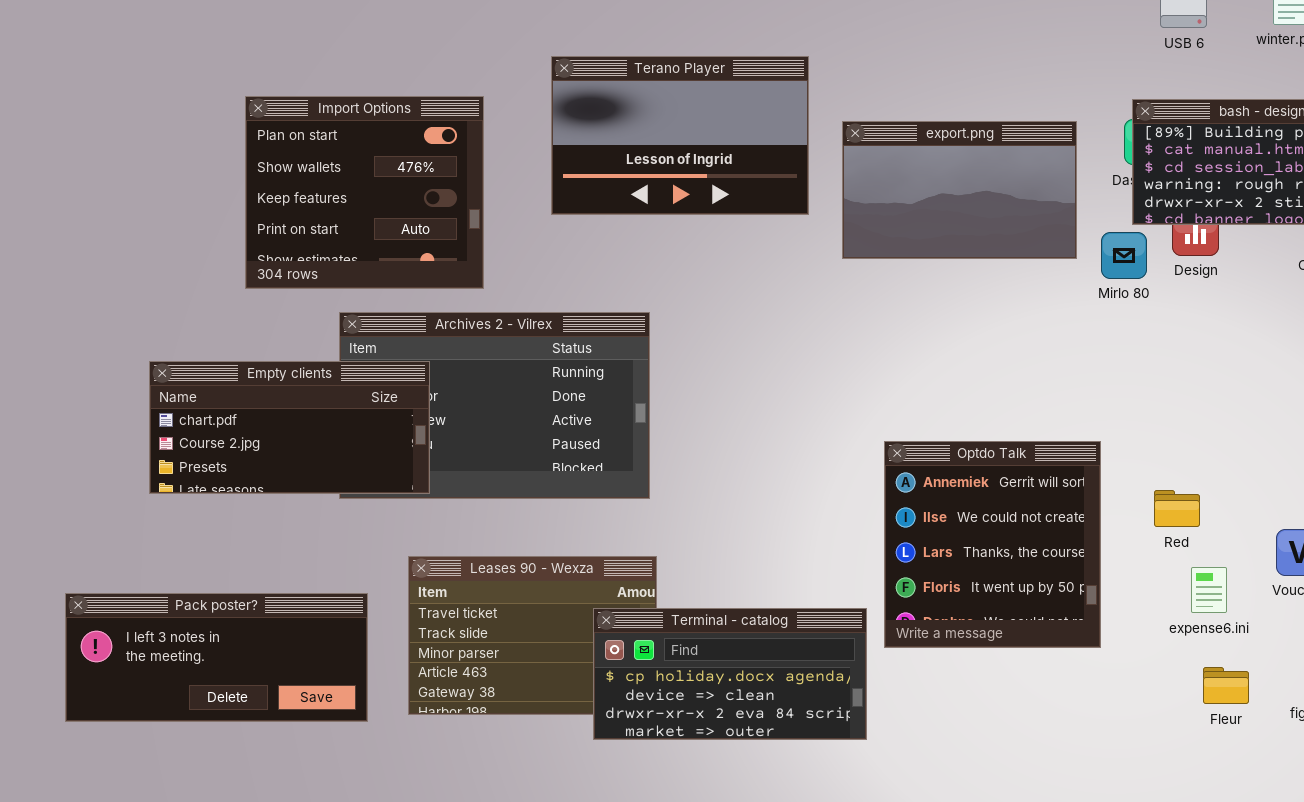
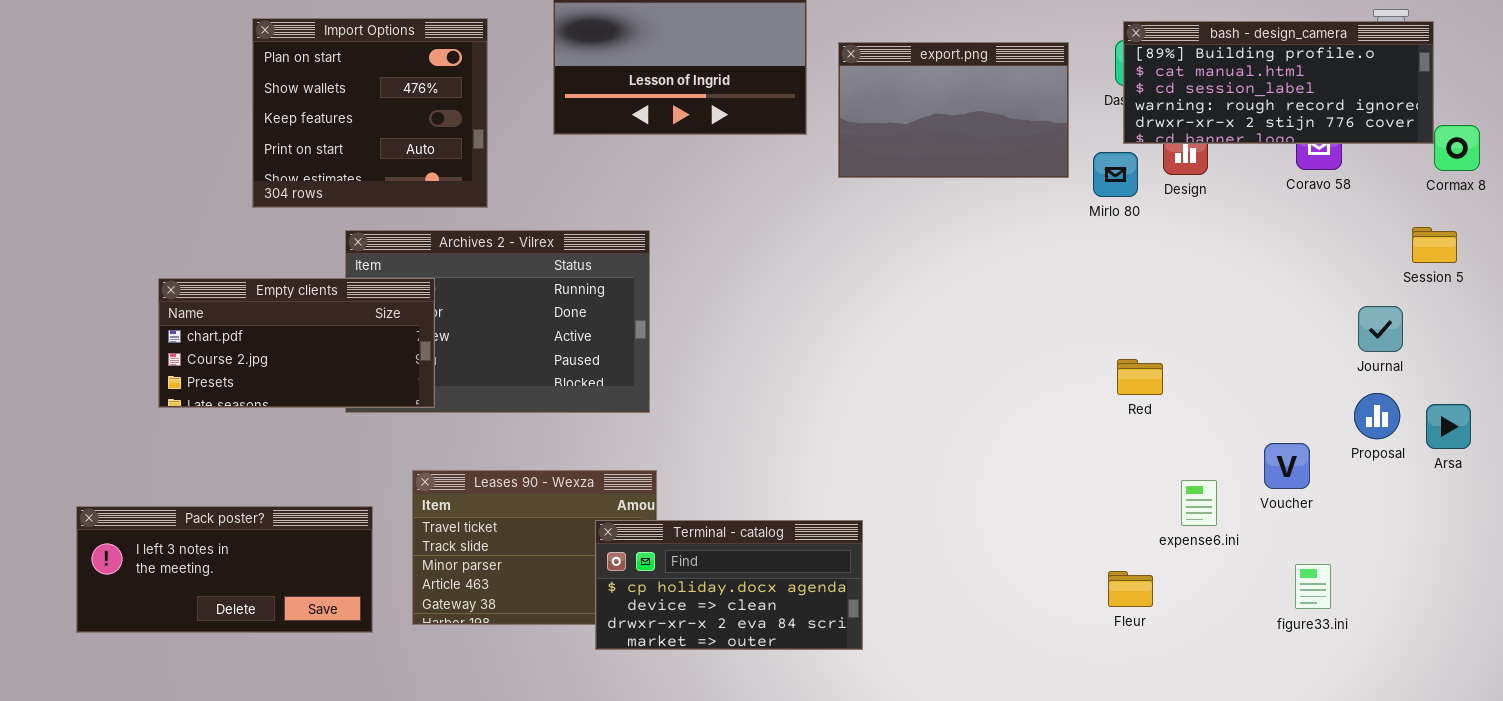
Optdo Talk: [884,441,1101,648] -> none, closed
Red: [1154,490,1200,527] -> [1117,359,1163,395], moved
Fleur: [1203,667,1249,704] -> [1108,571,1153,607], moved

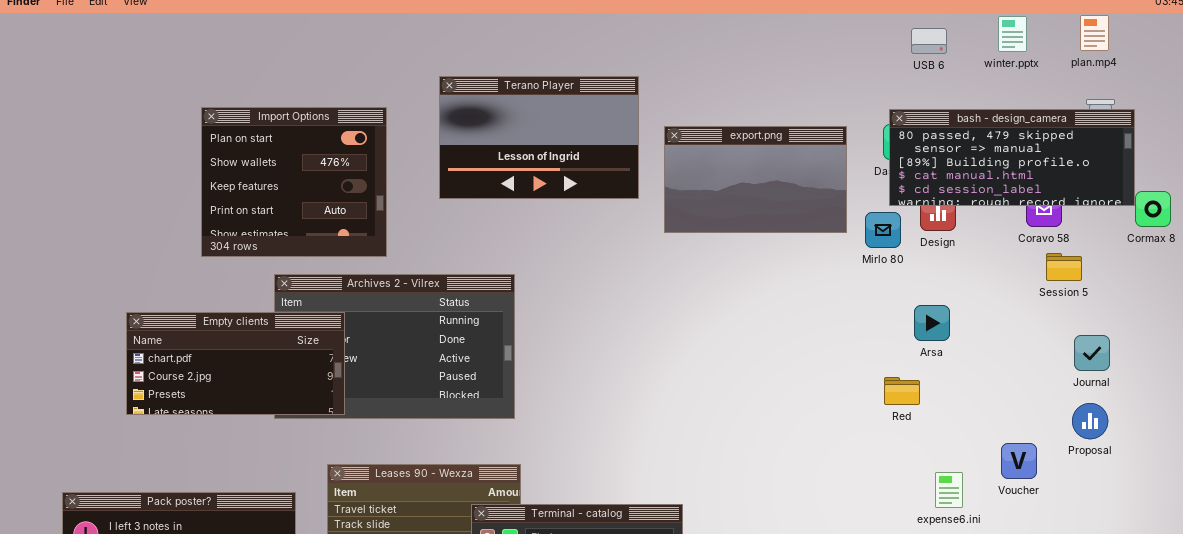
bash - design_camera: [1123,21,1434,144] -> [889,109,1135,206], scrolled up 2 rows
Session 5: [1412,227,1457,263] -> [1046,253,1082,281], moved
Arsa: [1426,404,1471,449] -> [914,305,950,341], moved

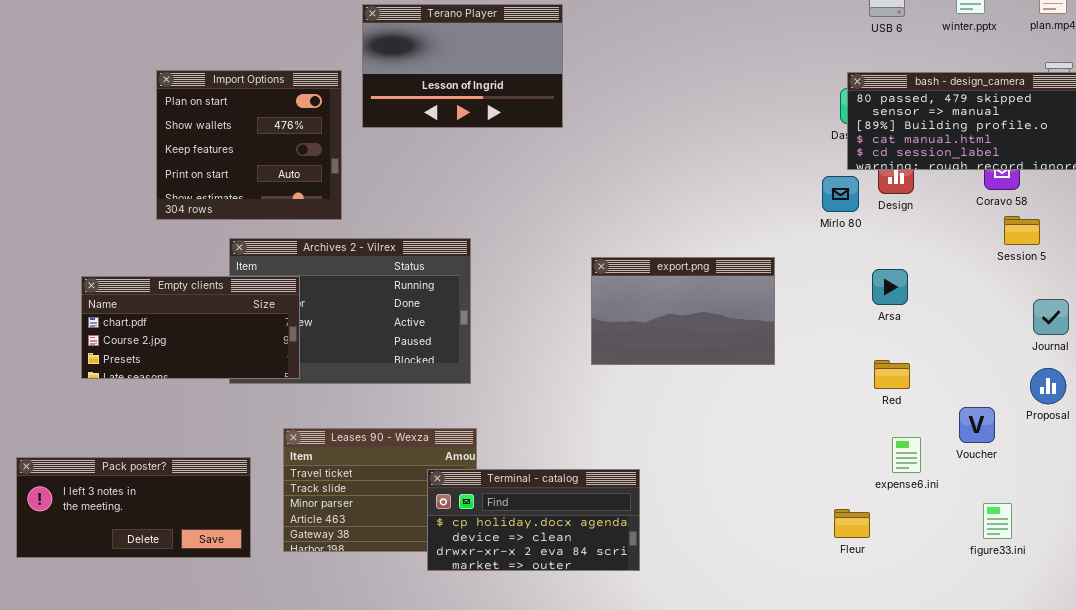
Terano Player: [439,76,639,199] -> [362,4,563,128], moved
export.png: [664,126,847,233] -> [591,257,775,365], moved
Red: [884,377,920,405] -> [874,360,910,389], moved

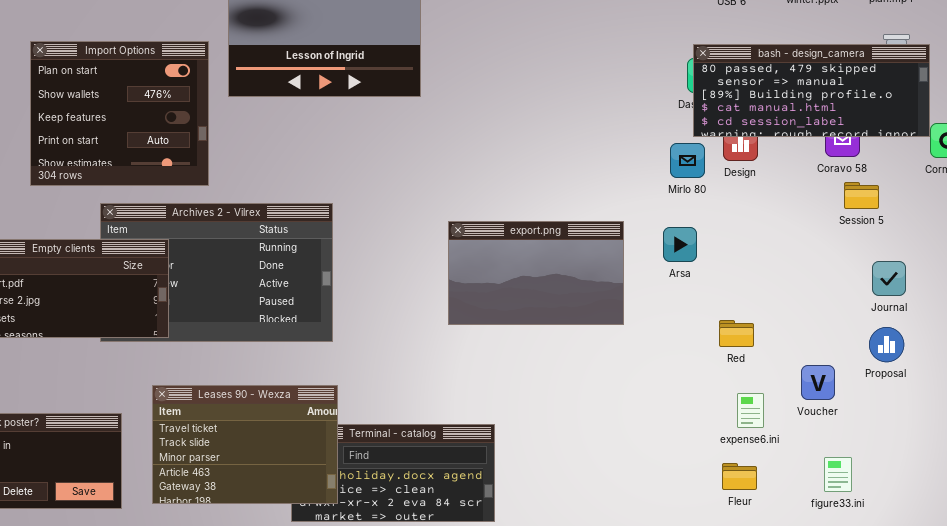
Arsa: [872,269,908,305] -> [663,227,697,262], moved
Leases 90 - Wexza: [283,428,477,552] -> [152,385,338,504], raised
Fleur: [834,509,870,538] -> [722,463,757,490], moved

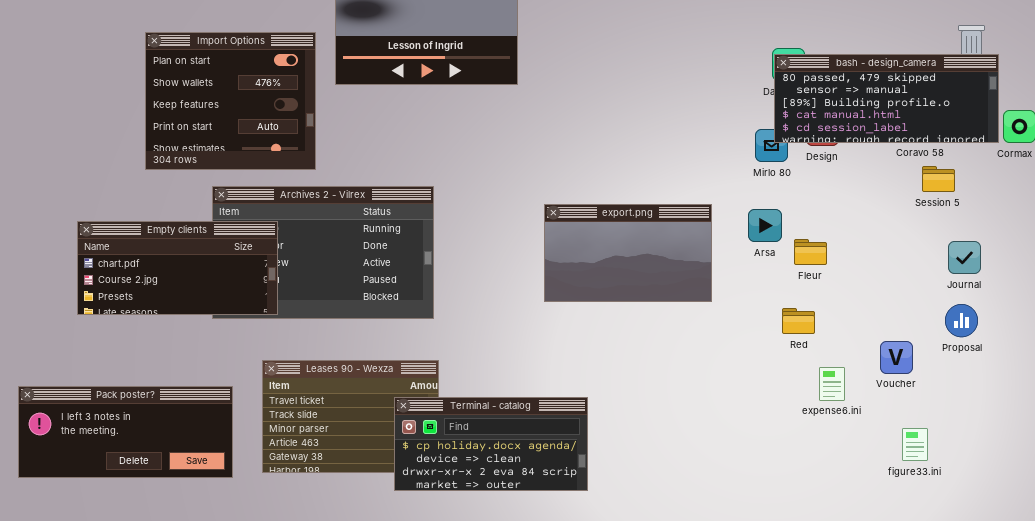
bash - design_camera: [693,44,930,137] -> [774,54,999,143], moved
Red: [719,320,754,347] -> [782,308,815,334], moved
Terminal - catalog: [291,424,495,522] -> [394,397,588,491], raised
Fleur: [722,463,757,490] -> [794,239,827,265], moved

